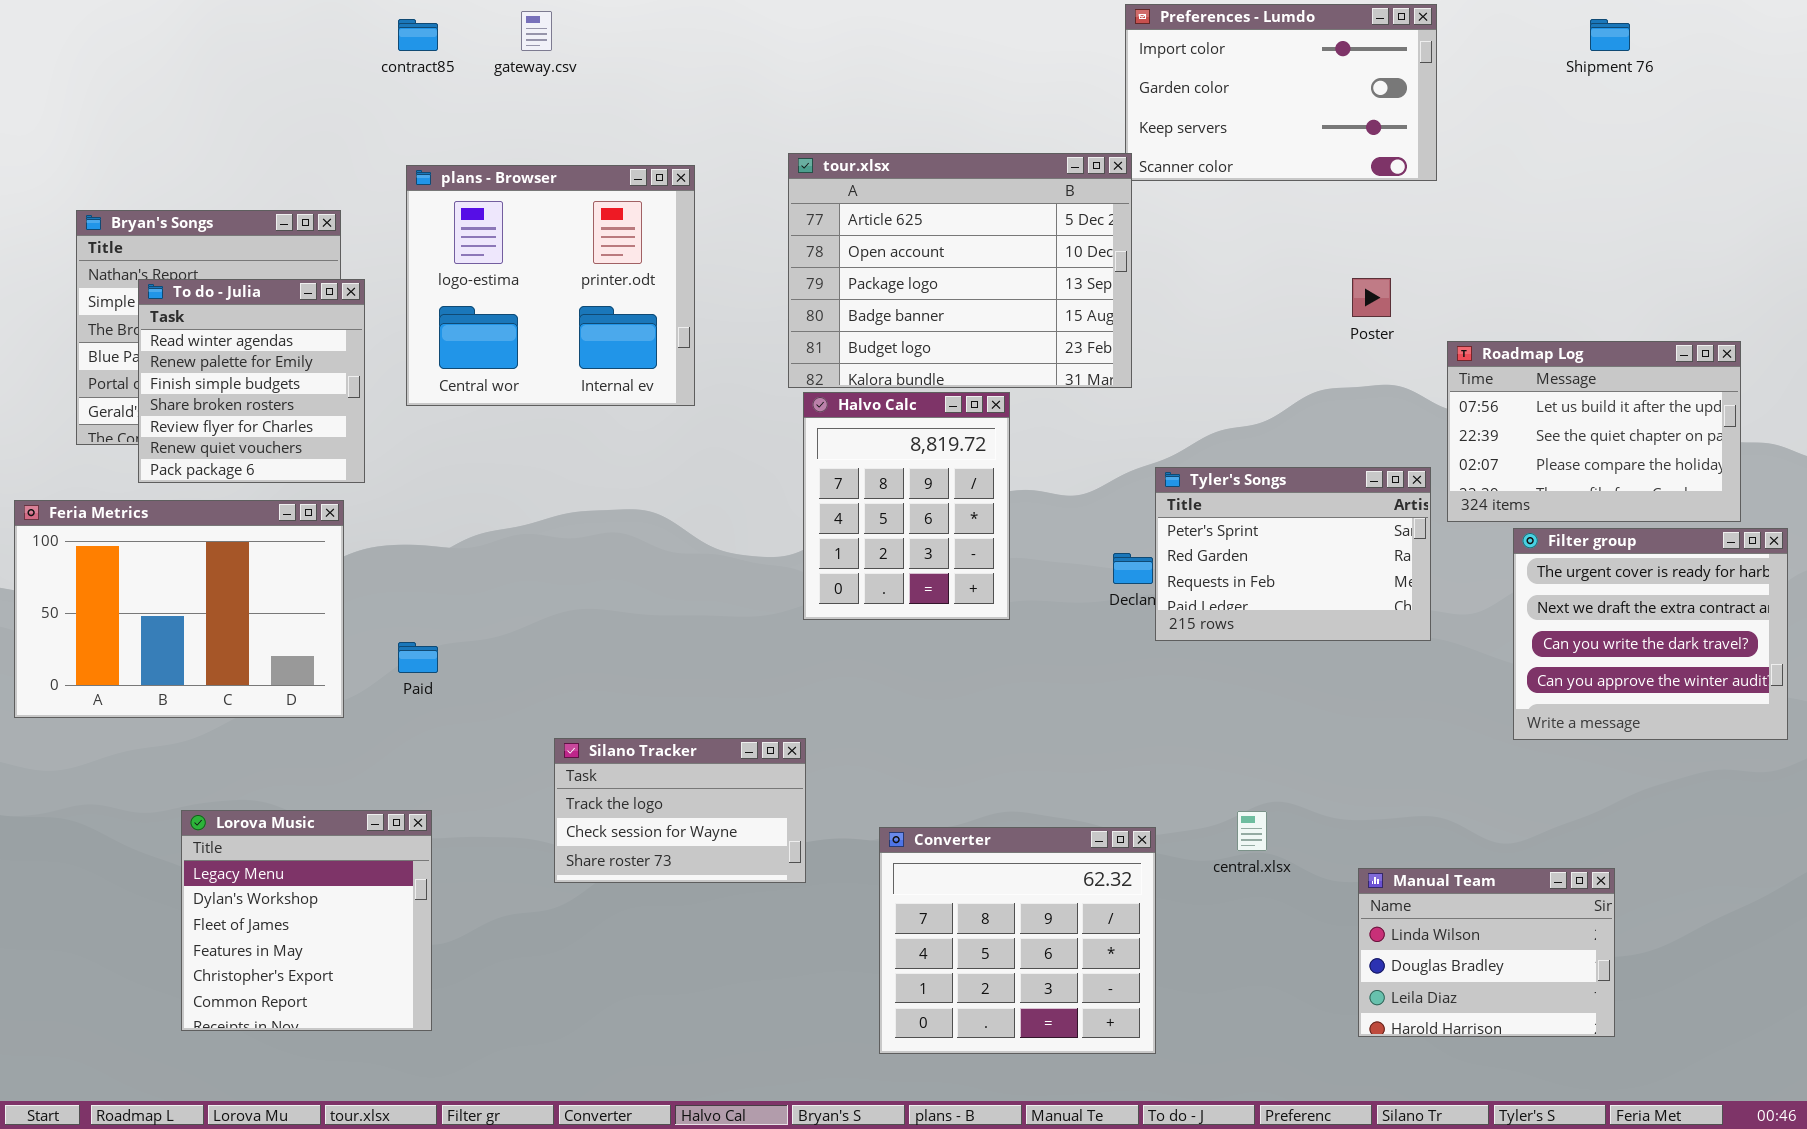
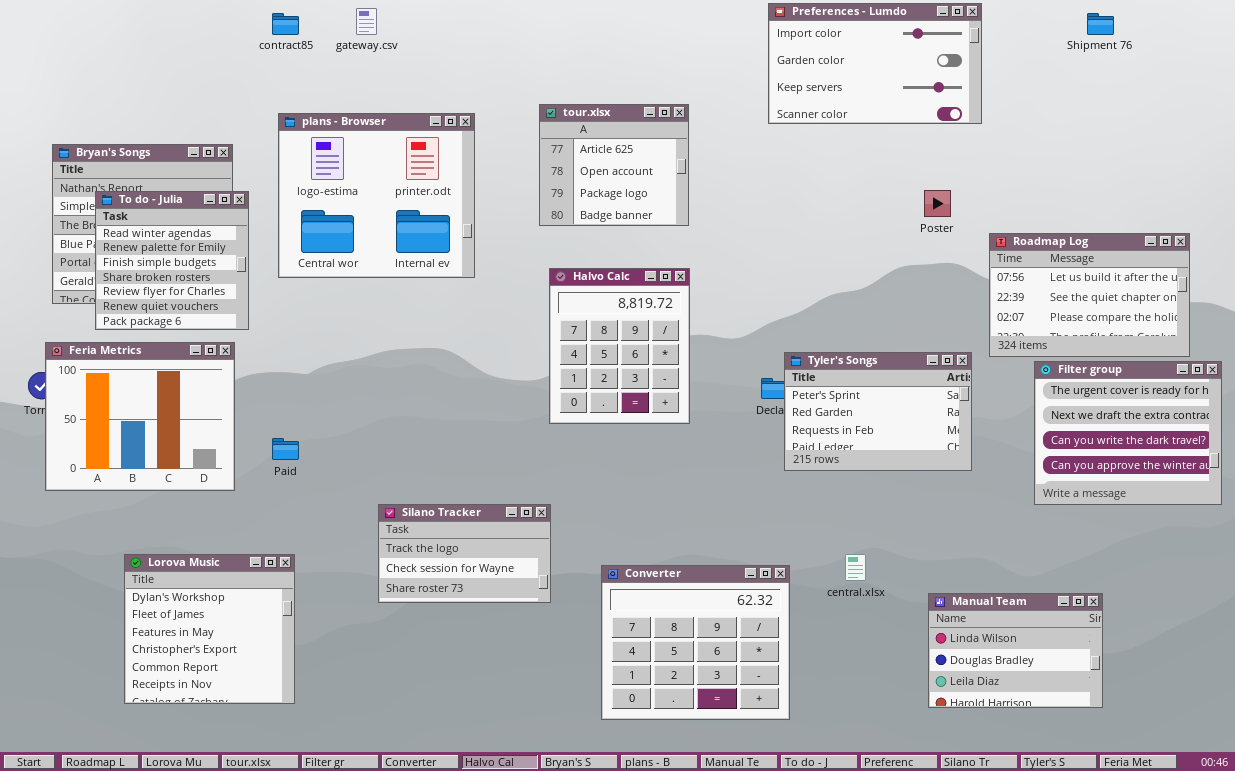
tour.xlsx: [788,153,1132,388] -> [539,104,689,226], resized
Tyler's Songs: [1155,467,1431,641] -> [784,352,972,471], moved
Feria Metrics: [14,500,344,718] -> [45,342,235,491], resized
Lorova Music: [181,810,432,1031] -> [124,554,295,704], scrolled down 1 row

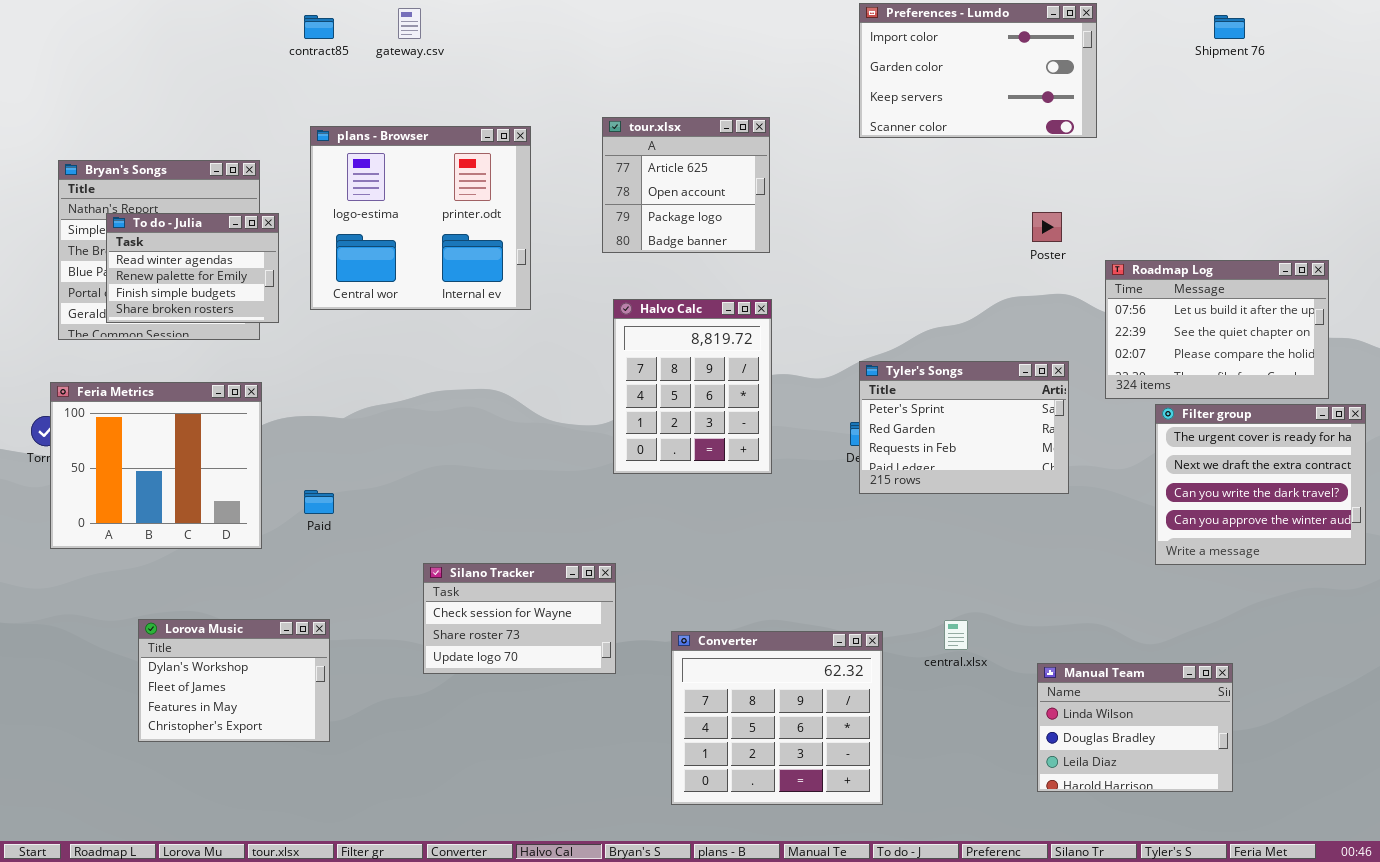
To do - Julia: [95,191,249,330] -> [106,213,279,323], resized
Tyler's Songs: [784,352,972,471] -> [859,361,1069,494], moved
Silano Tracker: [378,504,551,603] -> [423,563,616,674], scrolled down 1 row
Lorova Music: [124,554,295,704] -> [138,619,330,742], resized

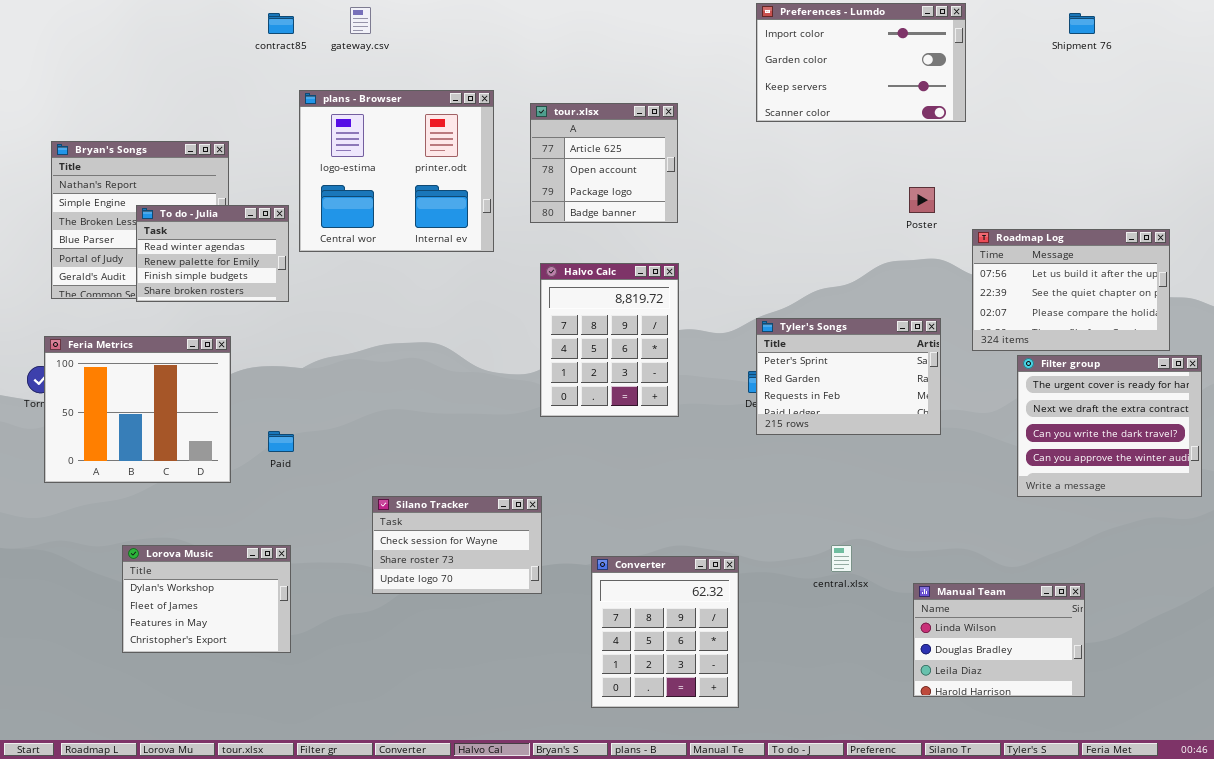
plans - Browser: [310,126,531,310] -> [299,90,494,252], moved
To do - Julia: [106,213,279,323] -> [136,205,289,302], moved
Converter: [671,631,883,805] -> [591,556,739,708], resized

